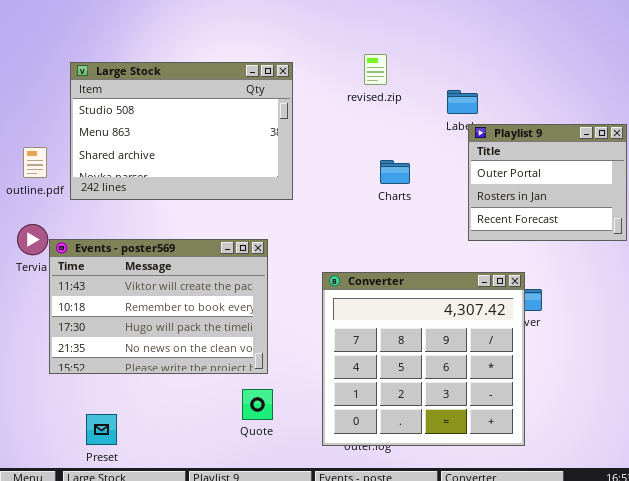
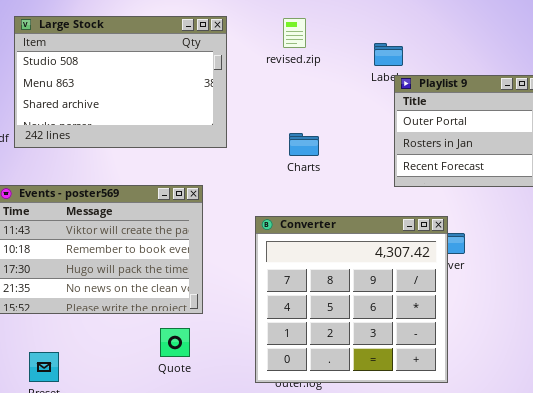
revised.zip: [364,54,387,85] -> [283,18,306,48], moved
Charts: [380,160,410,184] -> [289,133,319,156], moved
Quote: [242,389,273,420] -> [160,328,190,357], moved

